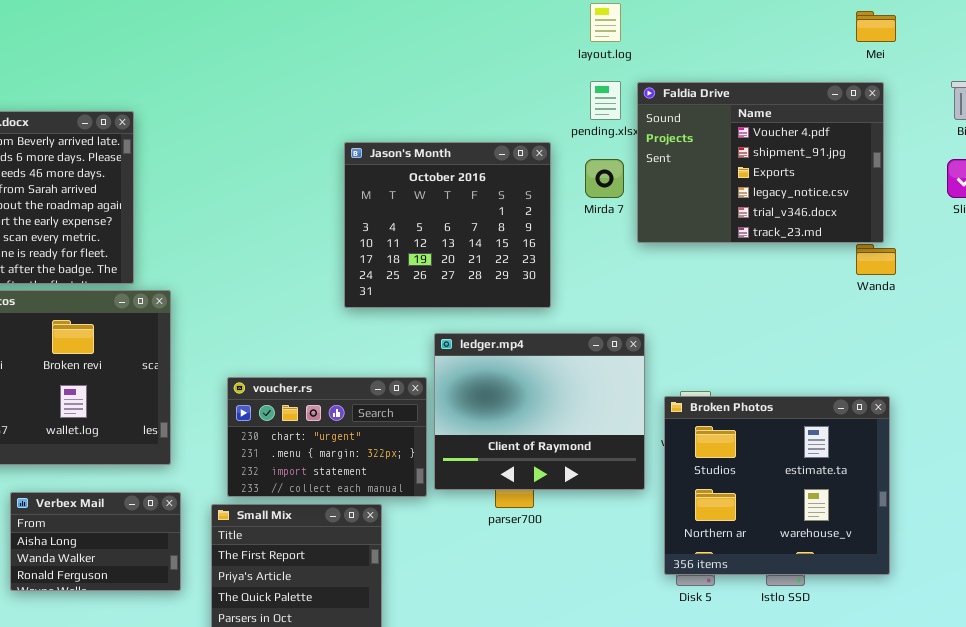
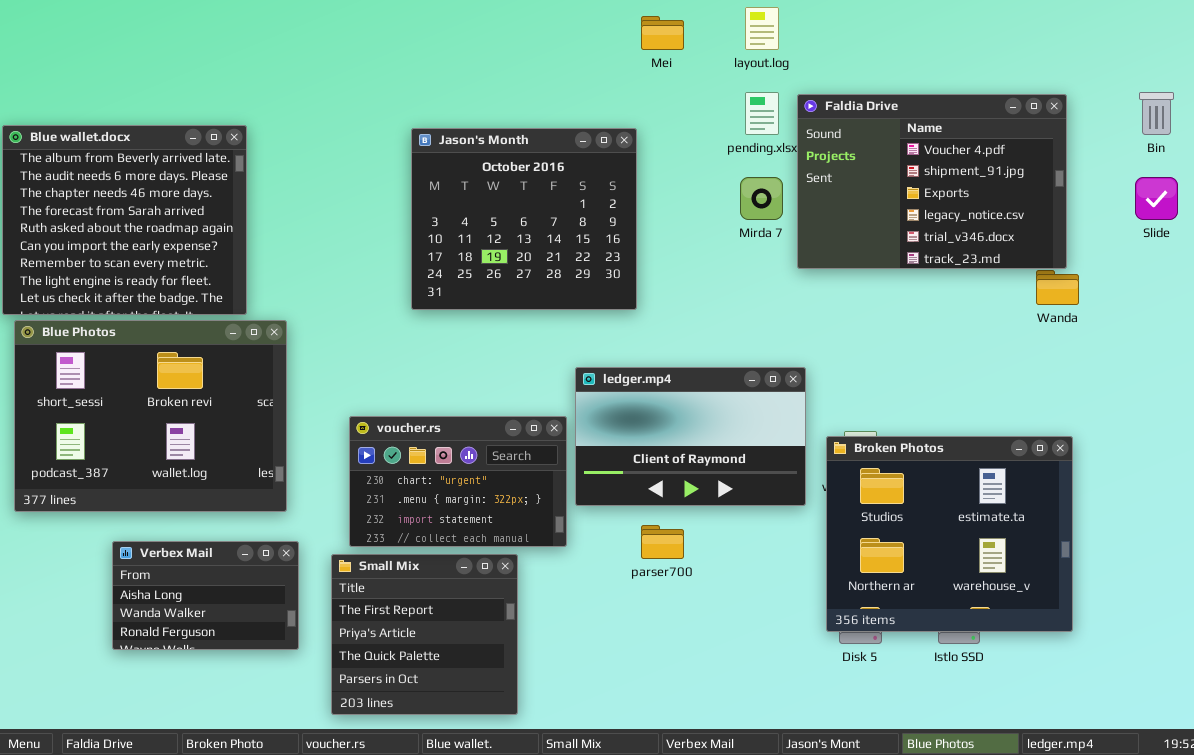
Mei: [856,11,896,42] -> [641,16,684,50], moved
Jason's Month: [344,142,551,308] -> [411,128,637,310], moved
ledger.mp4: [434,333,645,490] -> [575,367,806,506], resized

